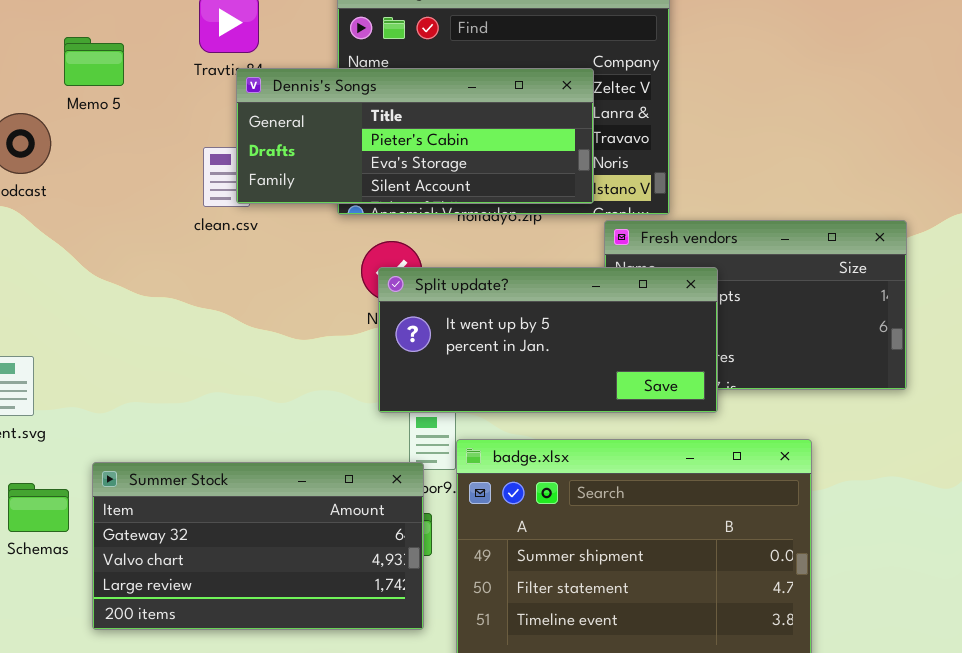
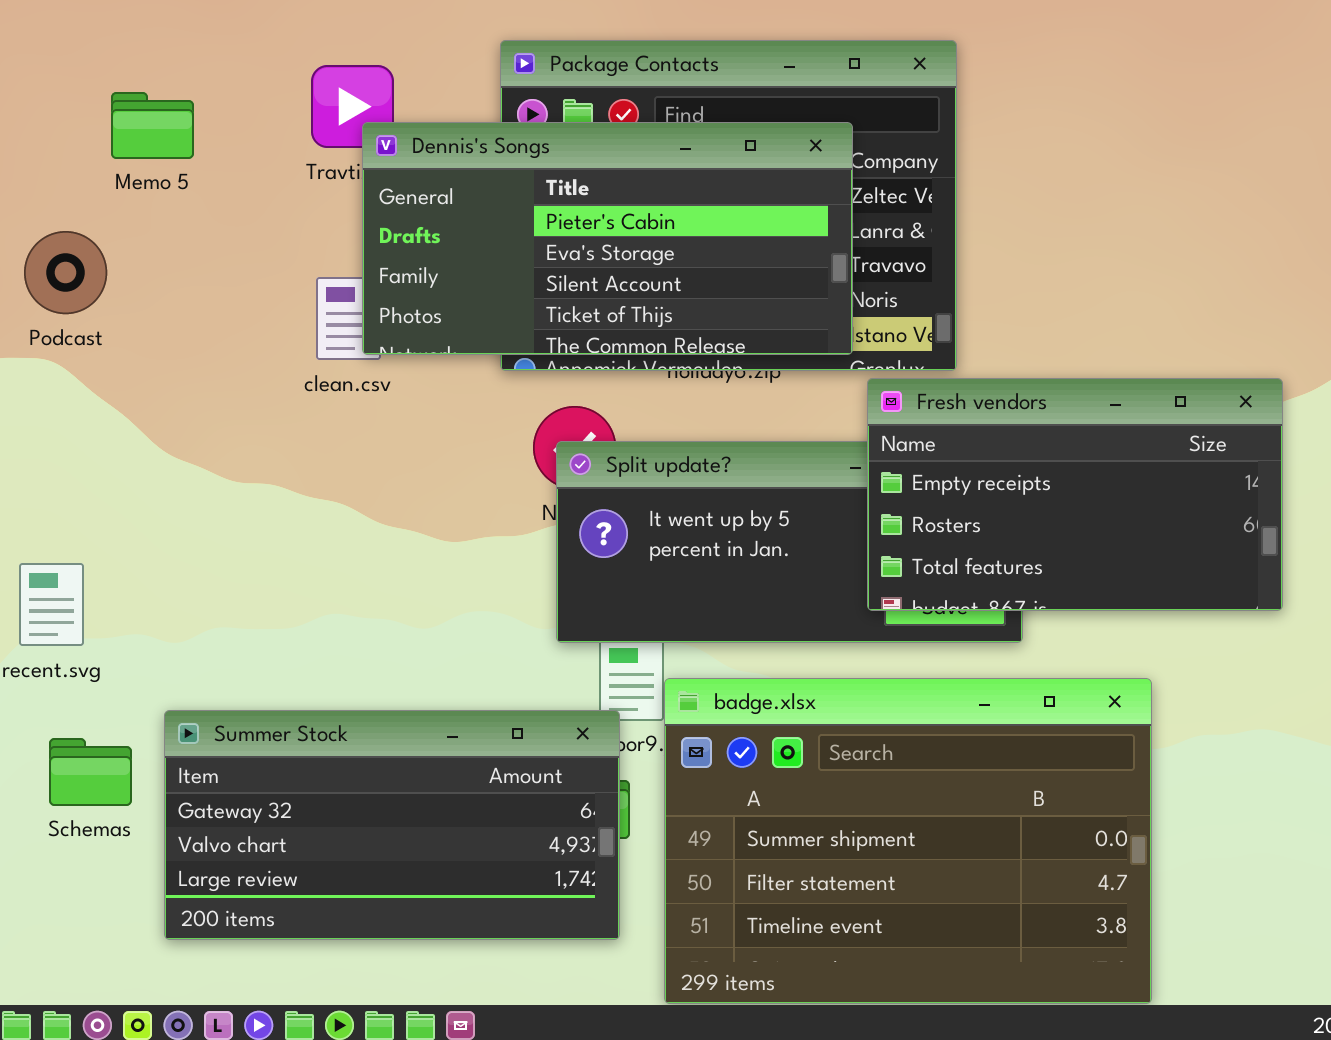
Memo 5: [64,37,124,86] -> [111,92,194,159], moved
Dennis's Songs: [236,68,594,204] -> [362,122,853,355], resized
Fresh vendors: [604,220,907,390] -> [867,378,1283,611], raised

